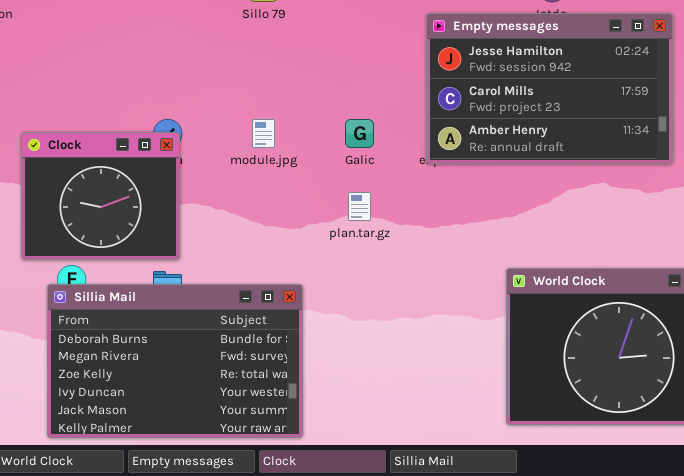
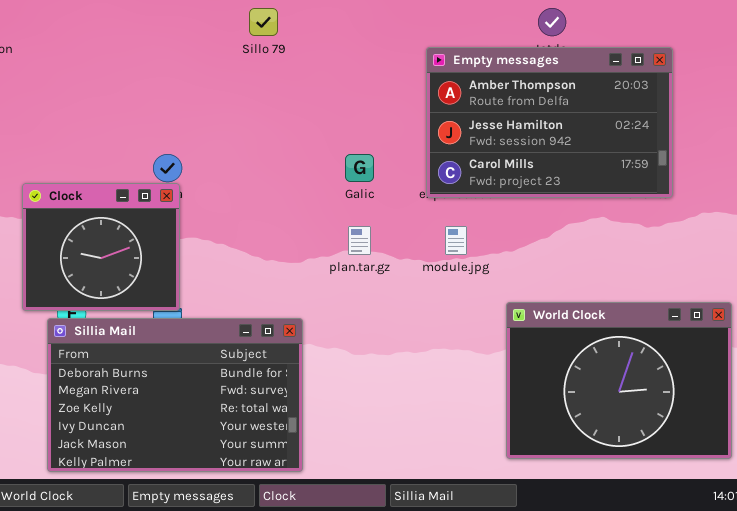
Empty messages: [426,13,673,164] -> [426,47,673,198], scrolled up 1 row
module.jpg: [252,119,275,148] -> [445,226,467,255], moved
Clock: [21,132,180,260] -> [22,183,180,311], moved

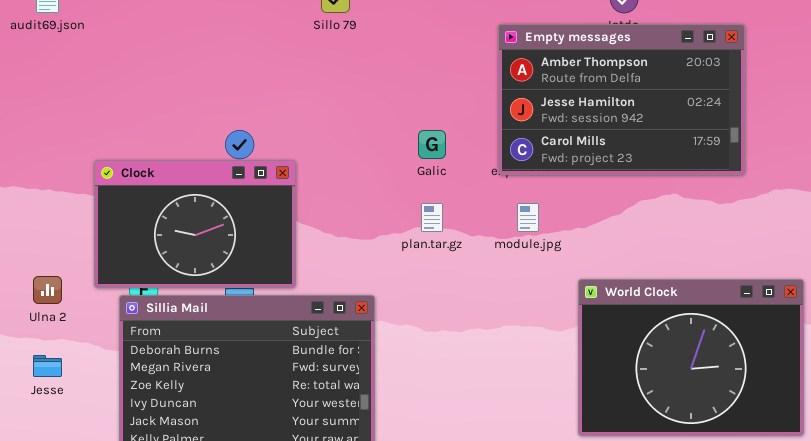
Clock: [22,183,180,311] -> [94,160,296,288], resized

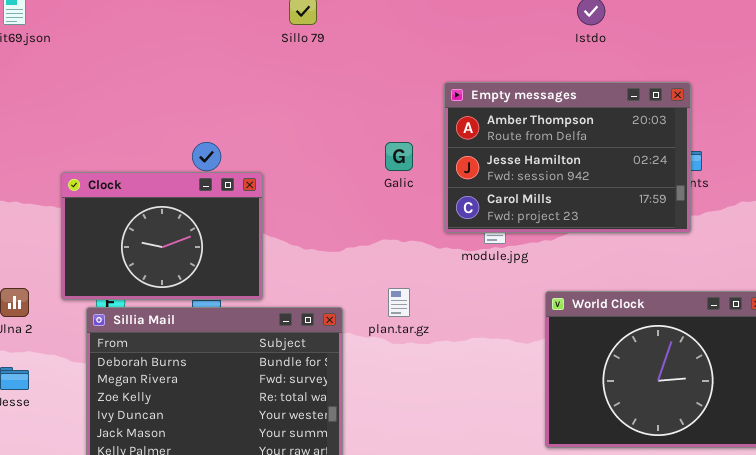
Empty messages: [498,24,745,175] -> [444,82,691,233], moved
plan.tar.gz: [421,203,443,232] -> [388,288,410,317], moved

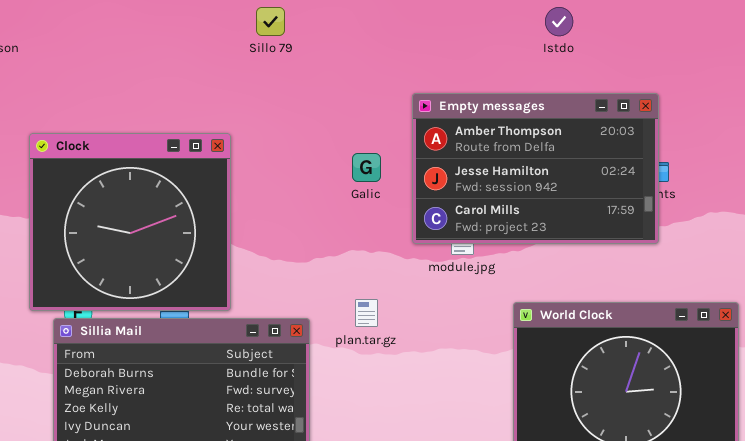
Clock: [61,172,263,300] -> [29,133,231,311], resized

